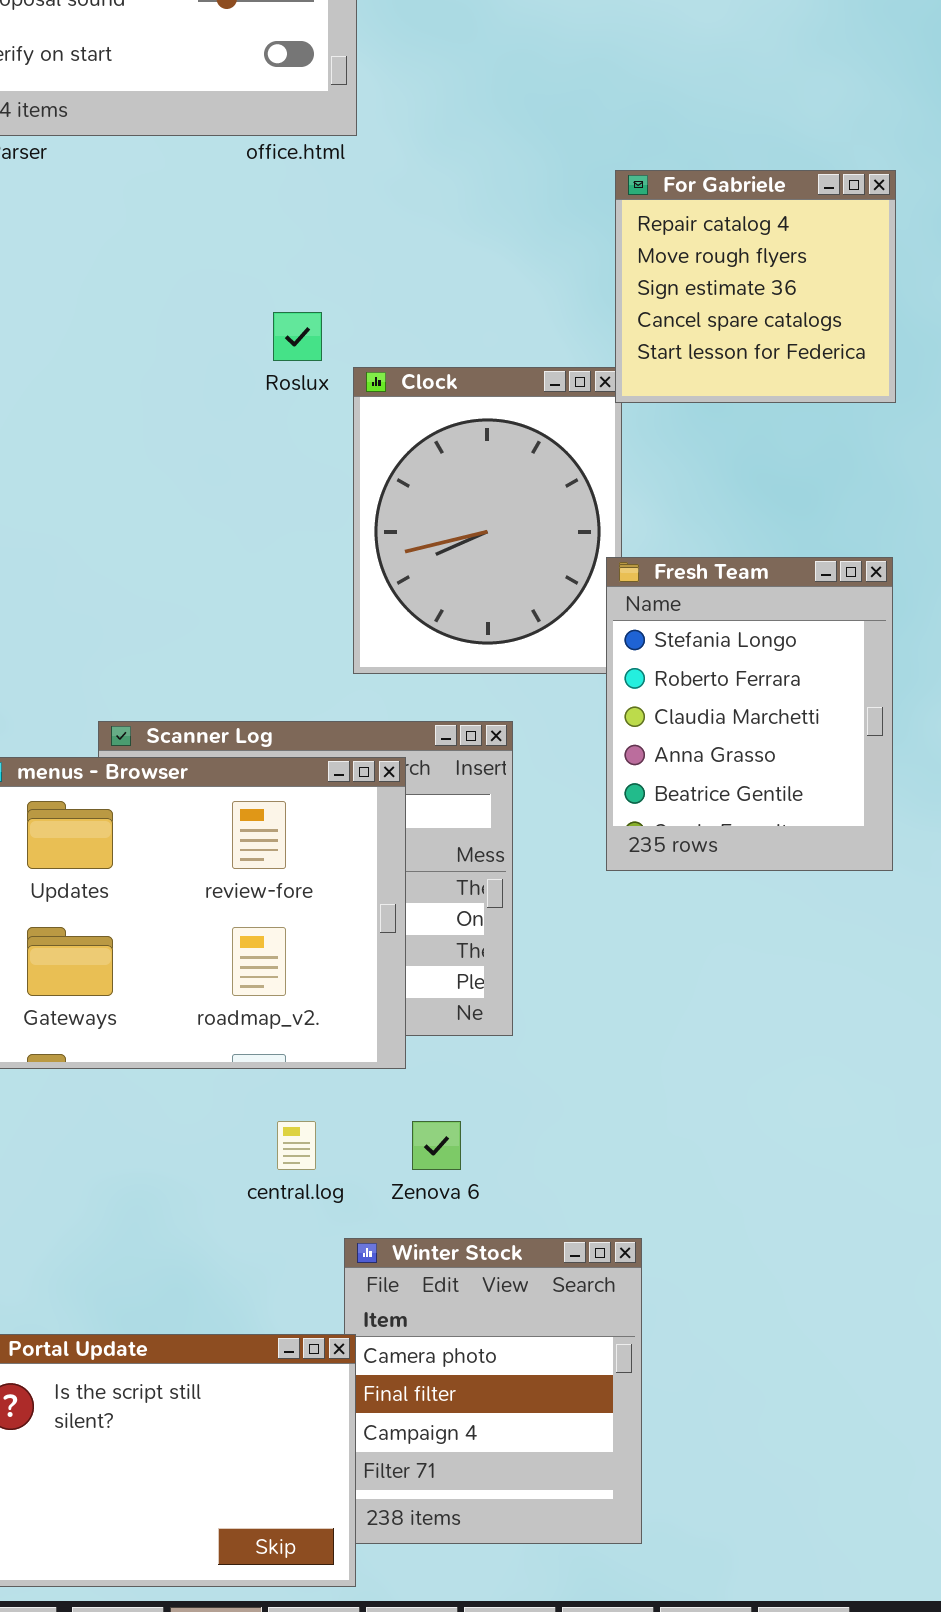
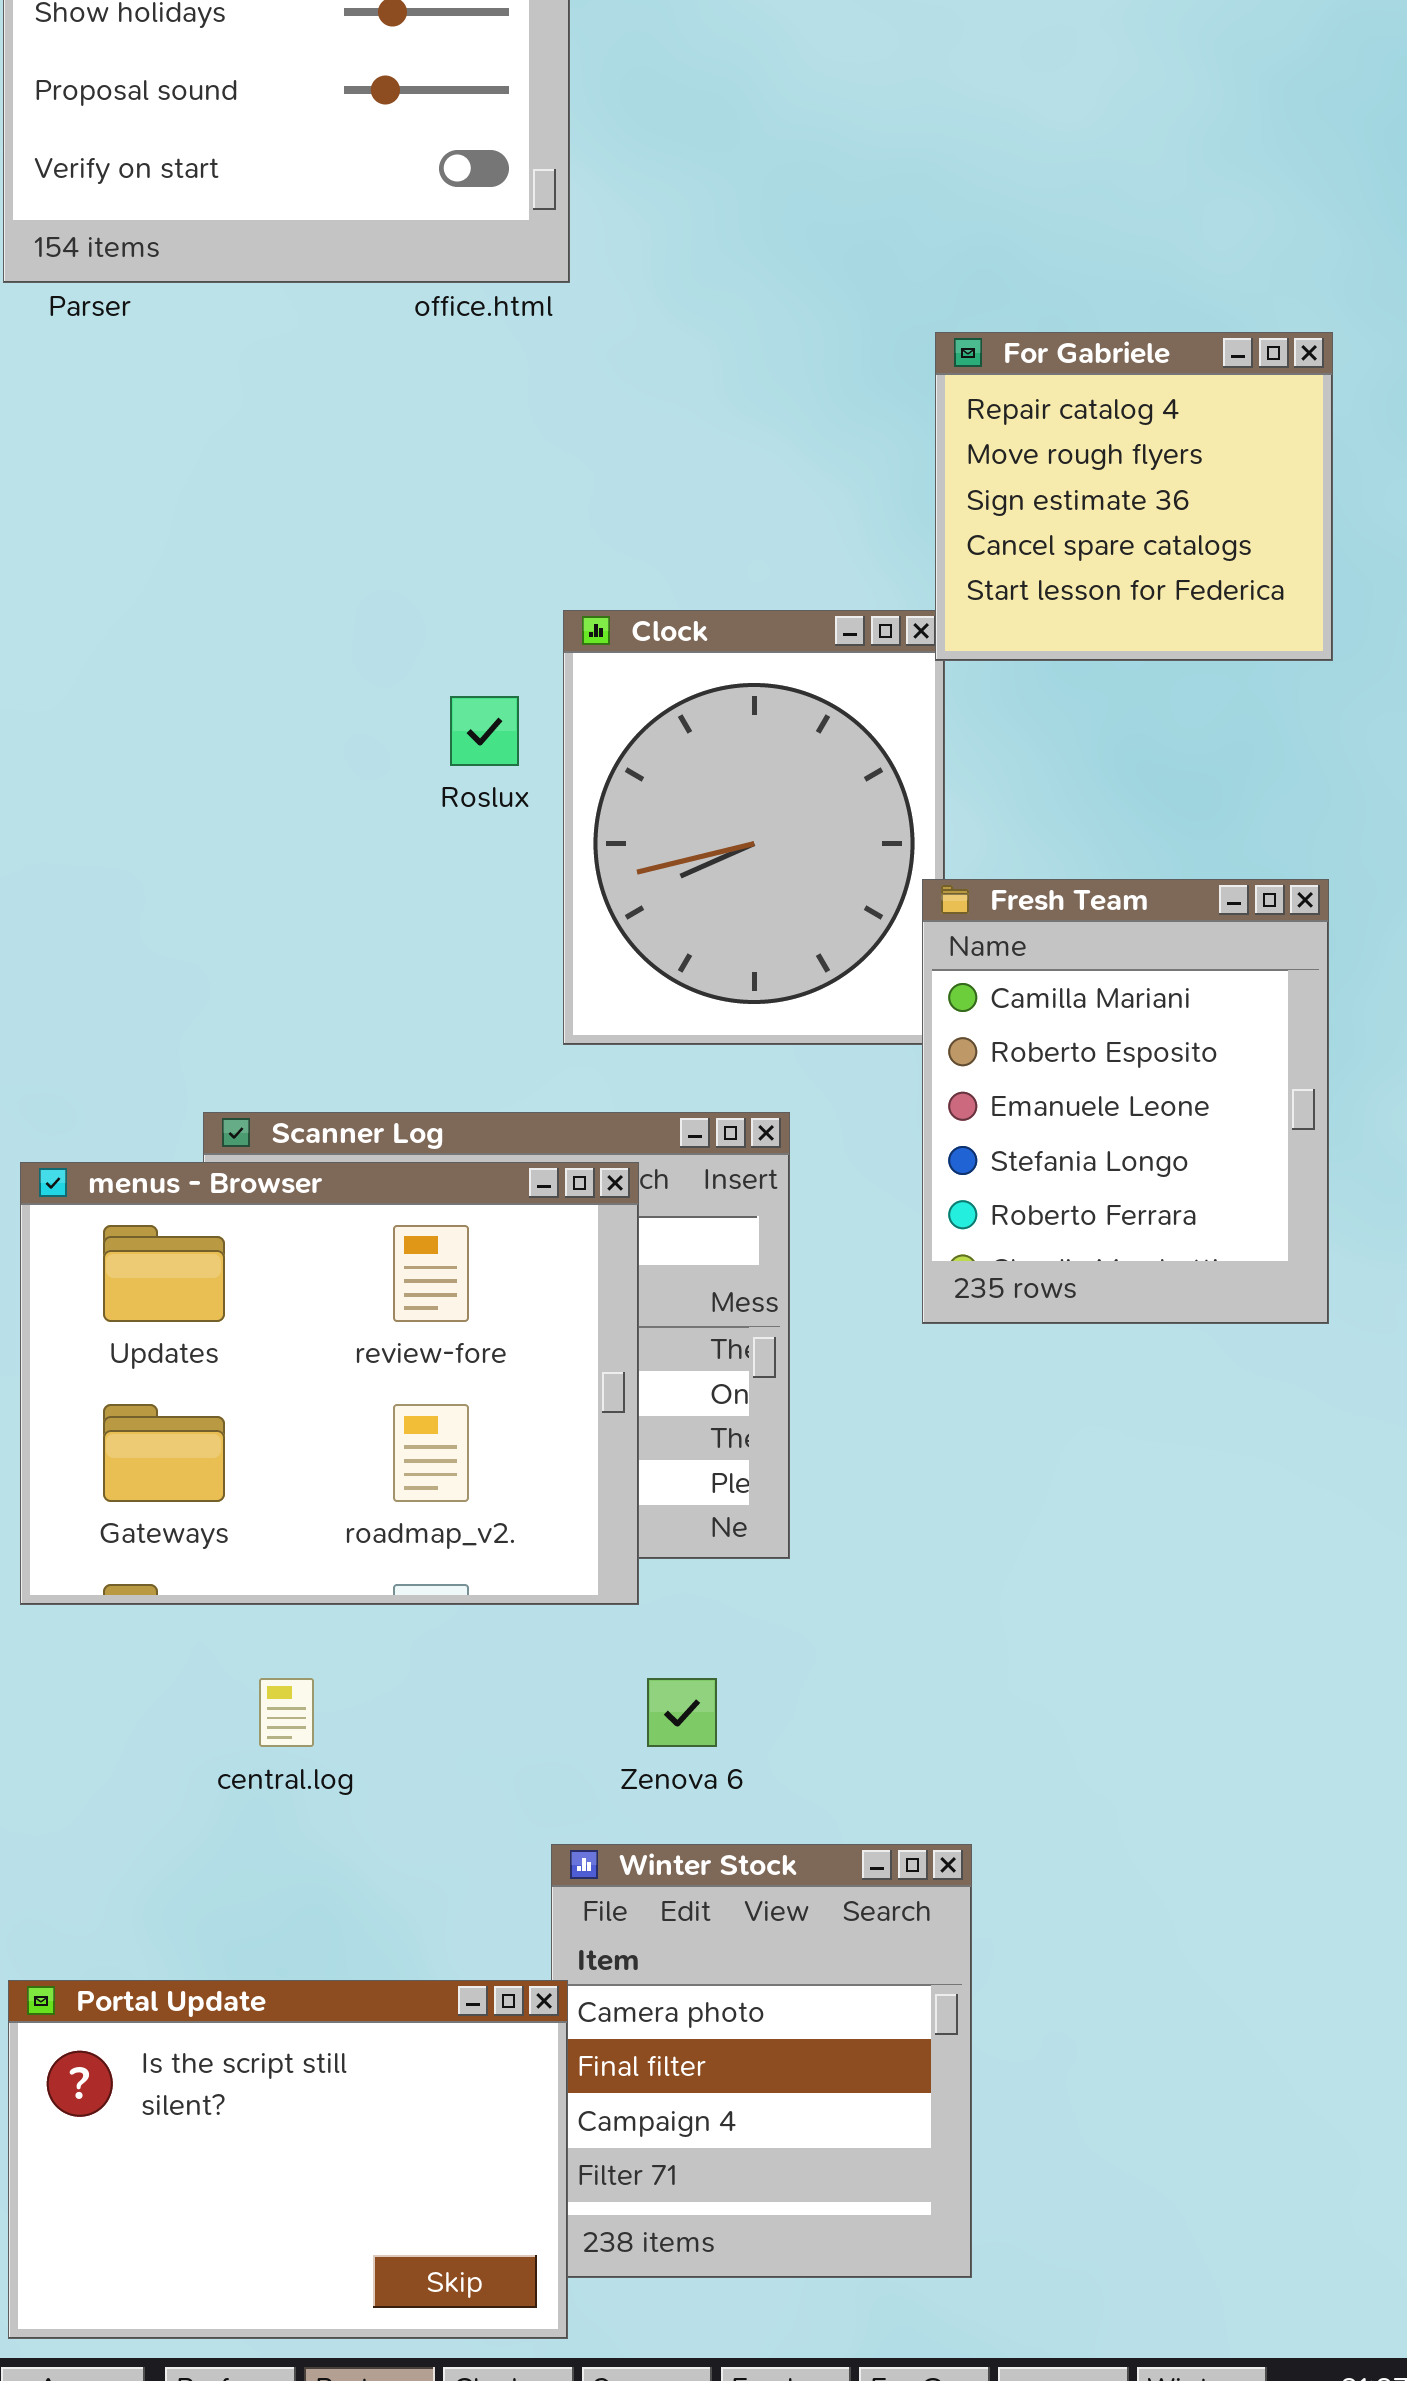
Roslux: [273,312,322,361] -> [450,696,519,766], moved
Fresh Team: [606,557,893,871] -> [922,879,1329,1324], scrolled up 3 rows
central.log: [277,1121,316,1170] -> [259,1678,314,1747], moved

